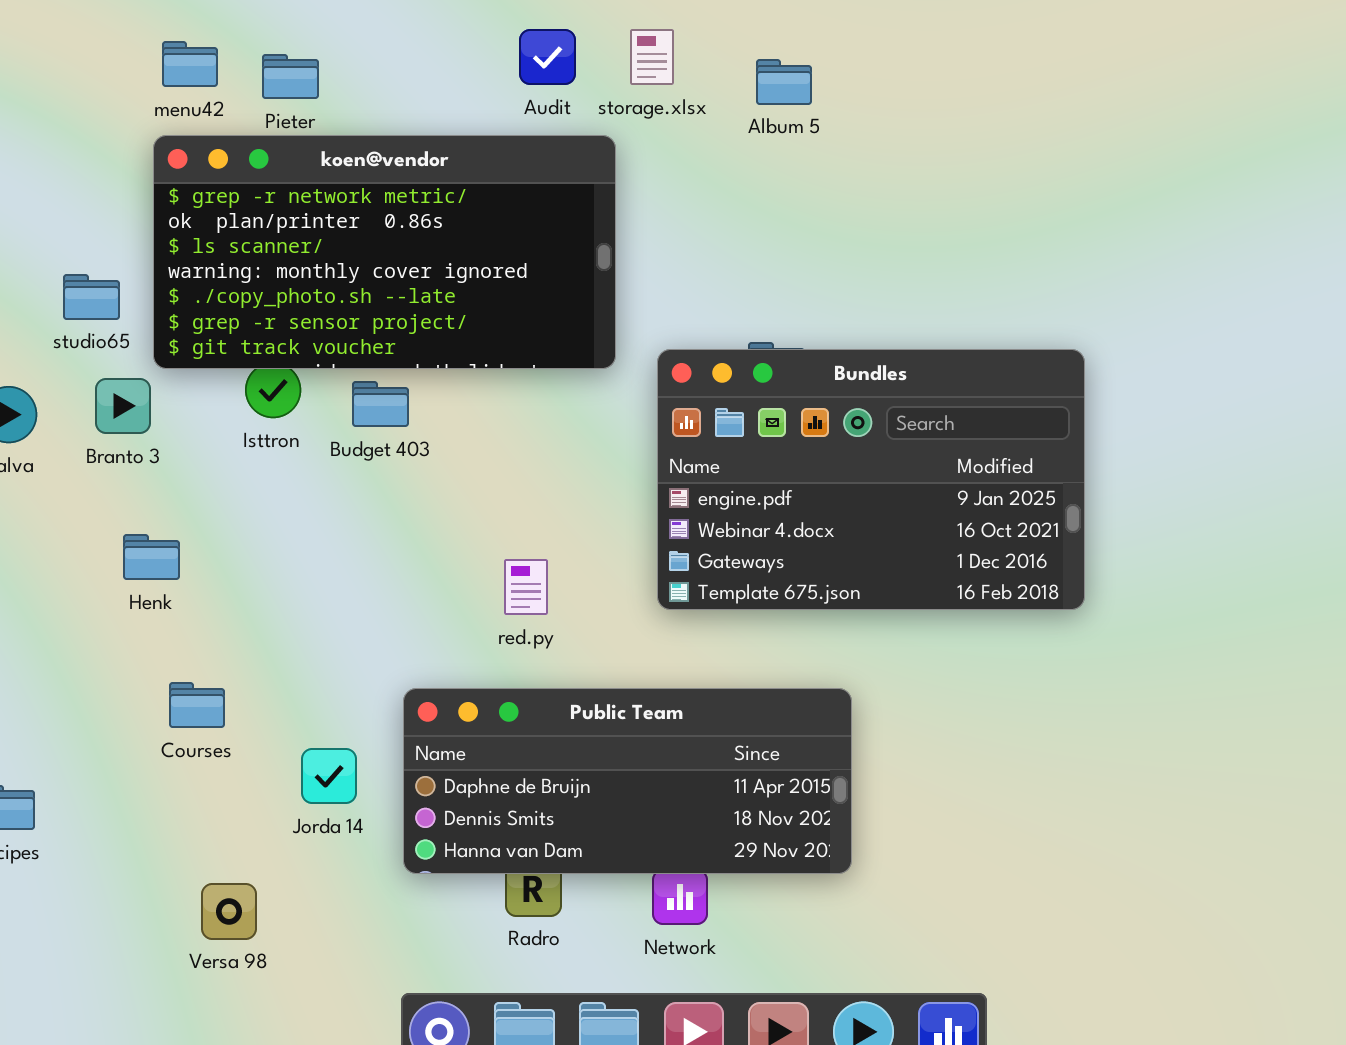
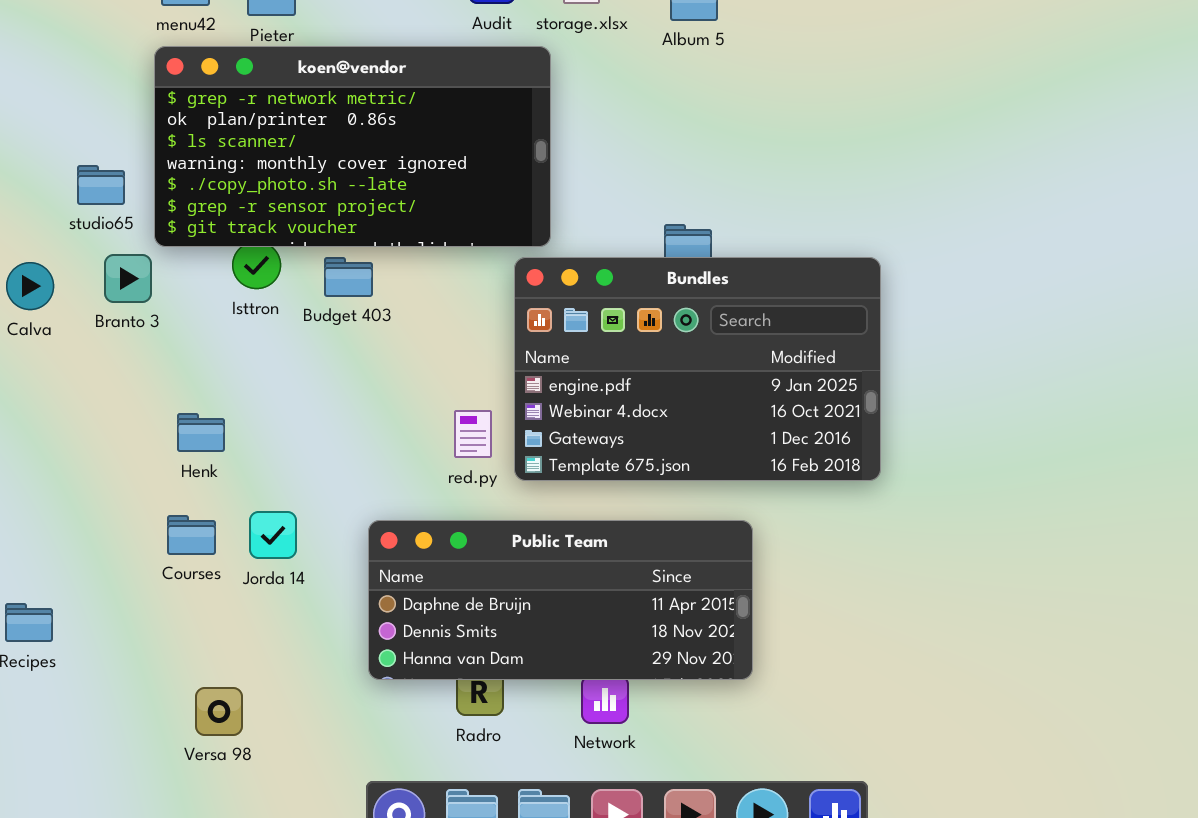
Bundles: [657,349,1085,610] -> [514,257,881,481], moved
Henk: [123,534,180,580] -> [177,413,225,452], moved
Jorda 14: [301,748,357,804] -> [249,511,297,559], moved

